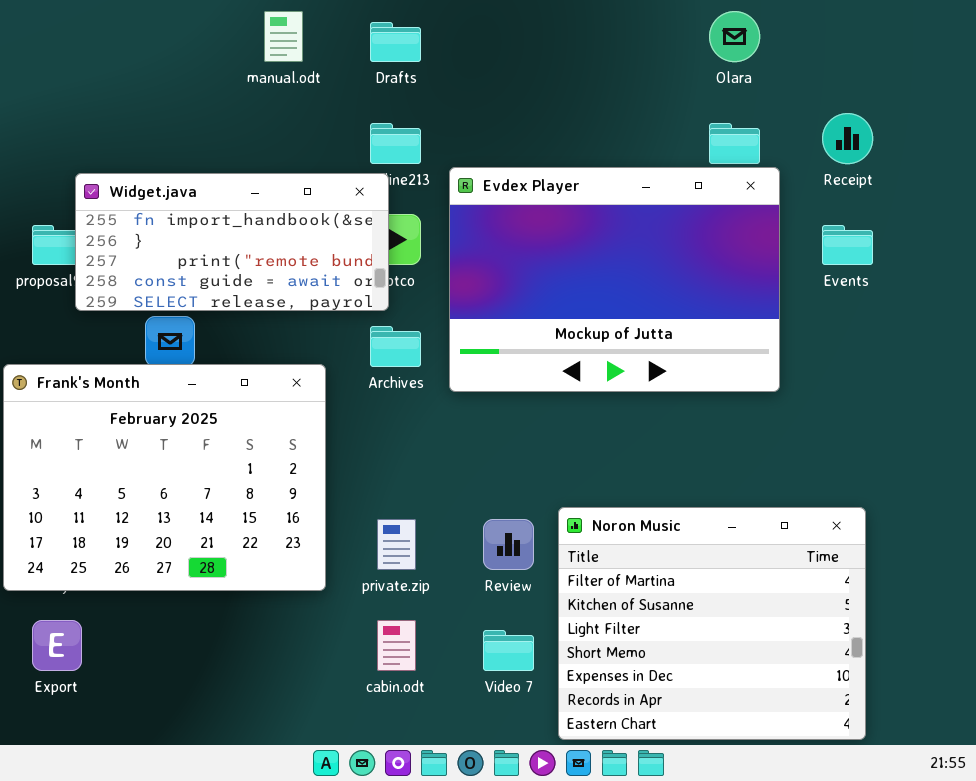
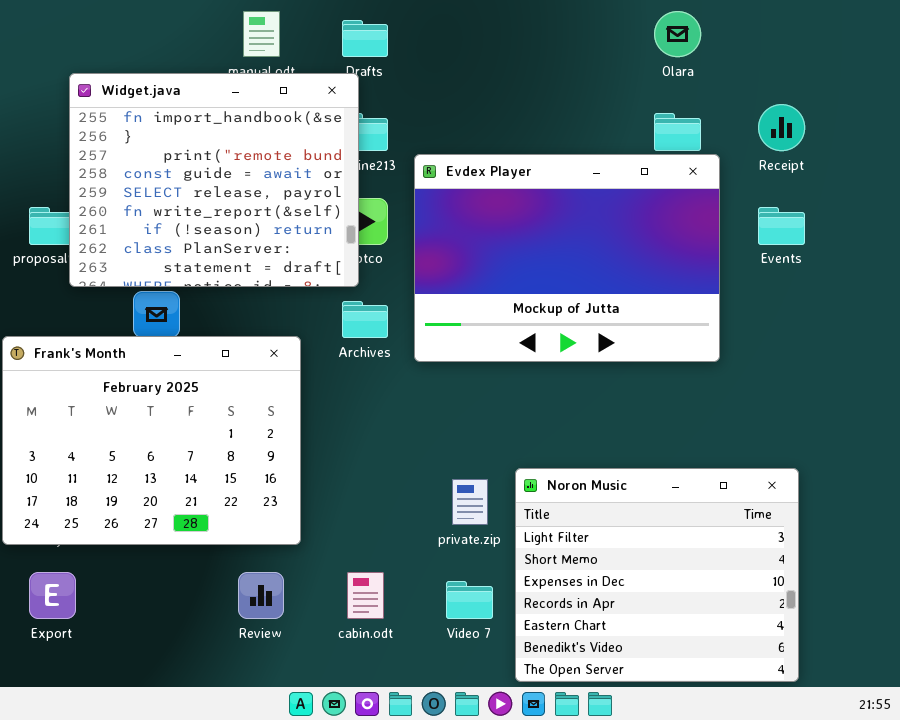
Widget.java: [75,173,389,311] -> [69,73,359,287], resized
Noron Music: [558,507,866,740] -> [515,468,799,682], scrolled down 2 rows
private.zip: [377,519,416,570] -> [452,479,488,525], moved
Review: [483,519,534,570] -> [238,572,284,619], moved

